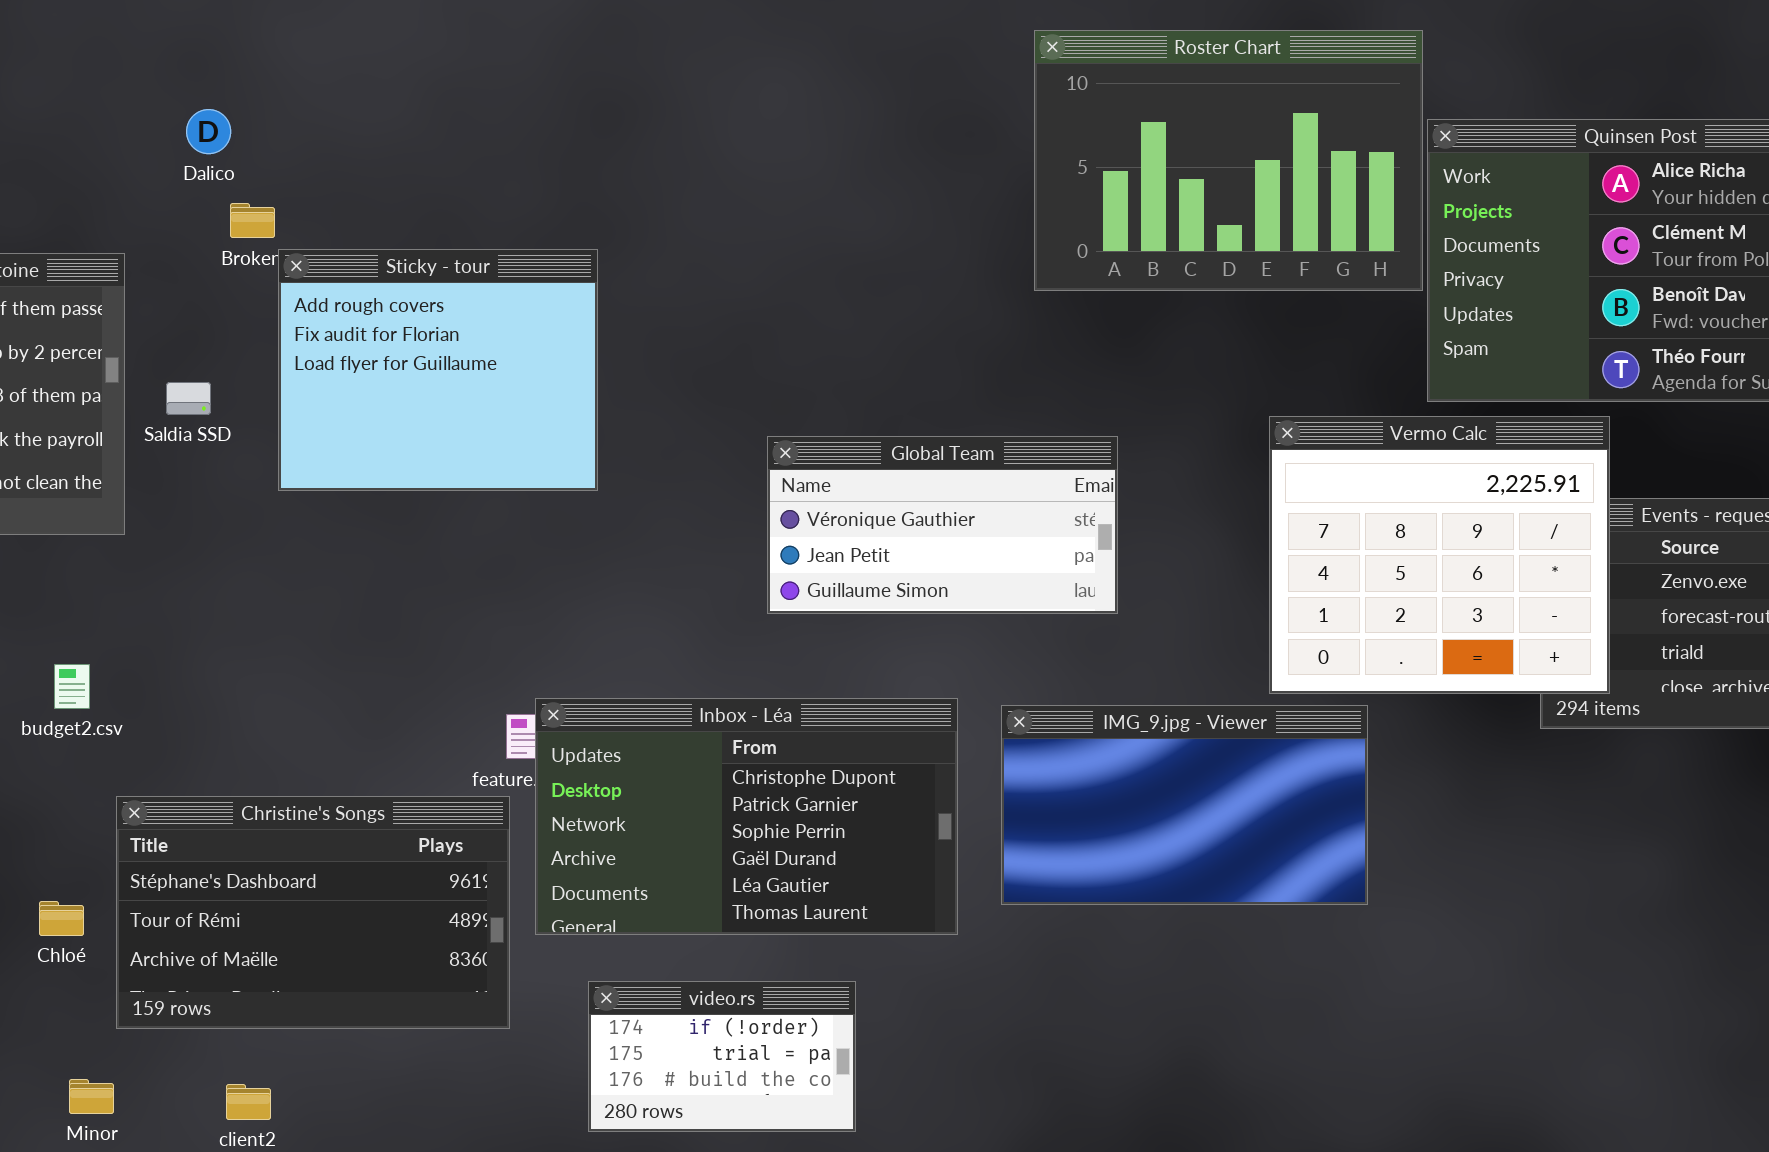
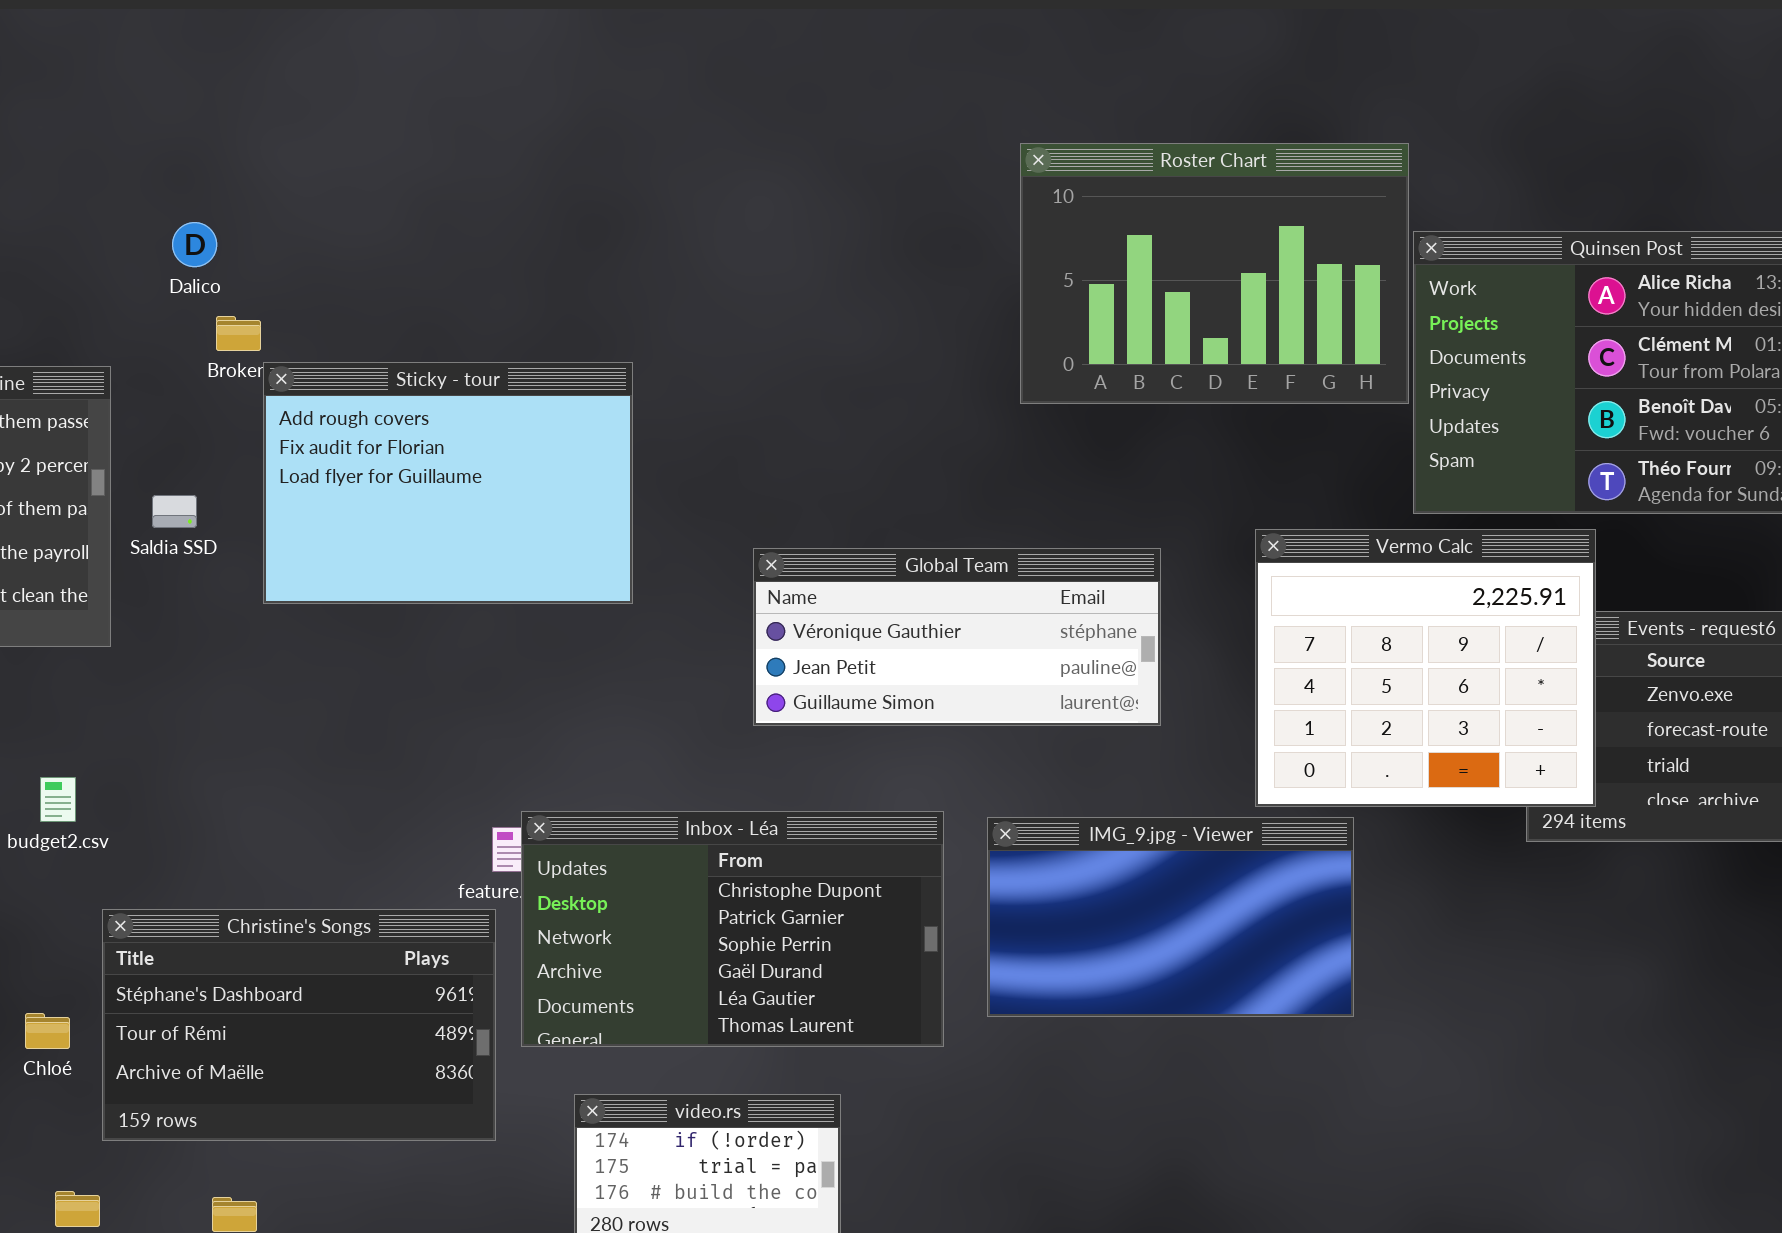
Sticky - tour: [278,249,598,491] -> [263,362,633,604], resized
Global Team: [767,436,1118,614] -> [753,548,1161,726], resized

